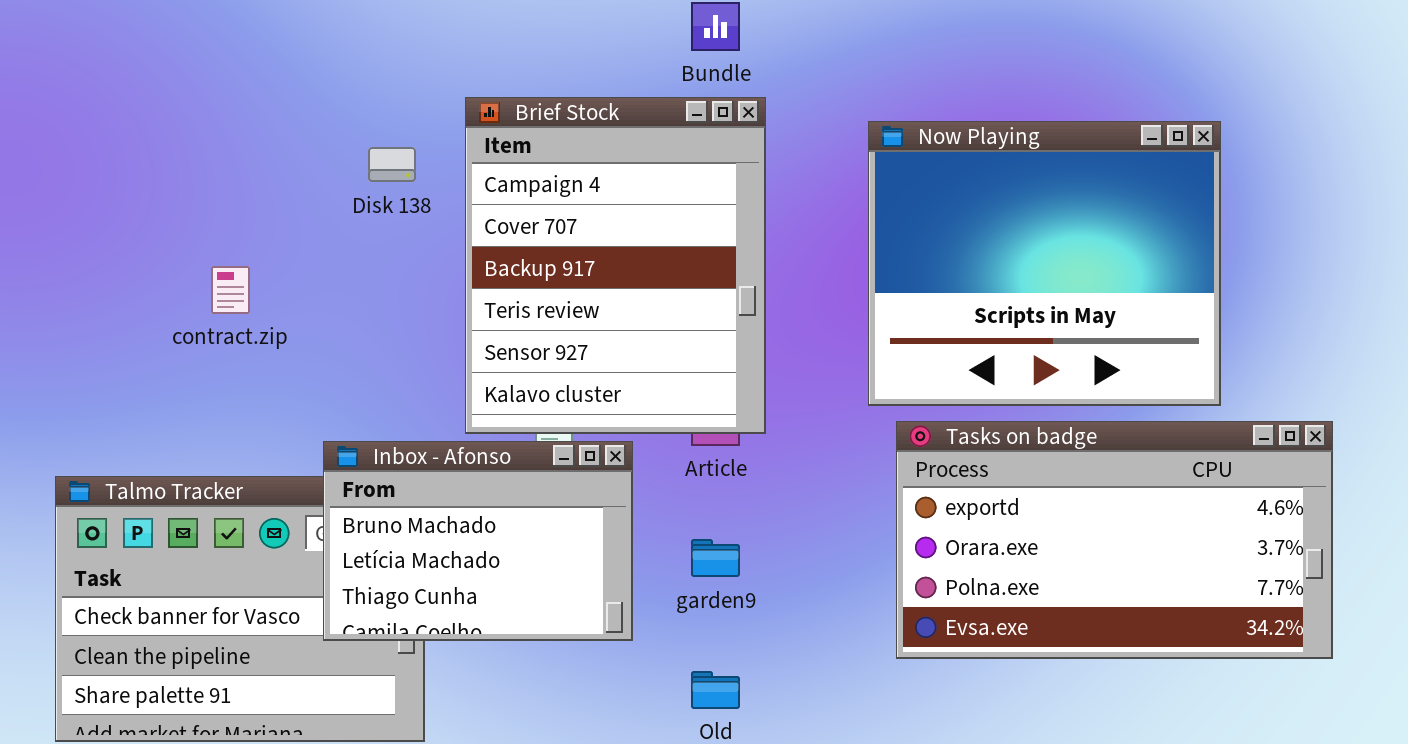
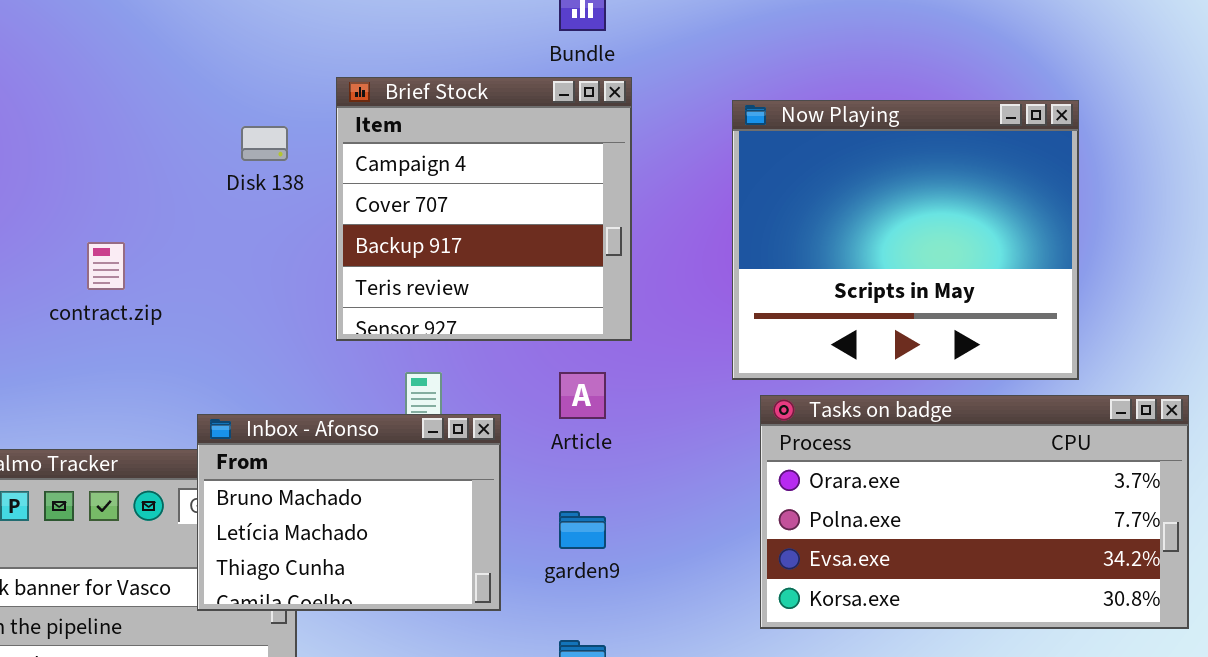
Brief Stock: [465,97,766,434] -> [336,77,632,341], resized
Tasks on badge: [896,421,1333,659] -> [760,395,1189,629], scrolled down 1 row

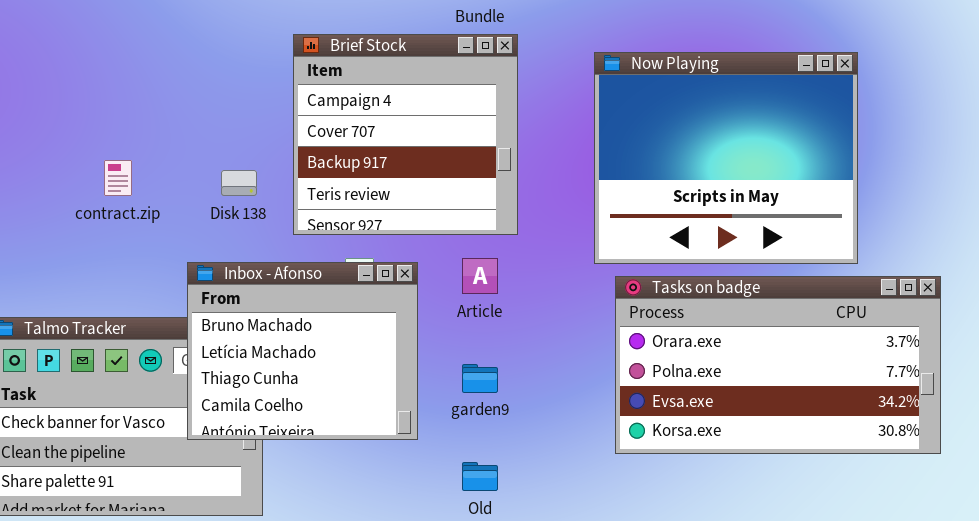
Disk 138: [241,126,288,161] -> [221,170,257,196], moved
Inbox - Afonso: [197,414,501,611] -> [187,262,418,440], resized

